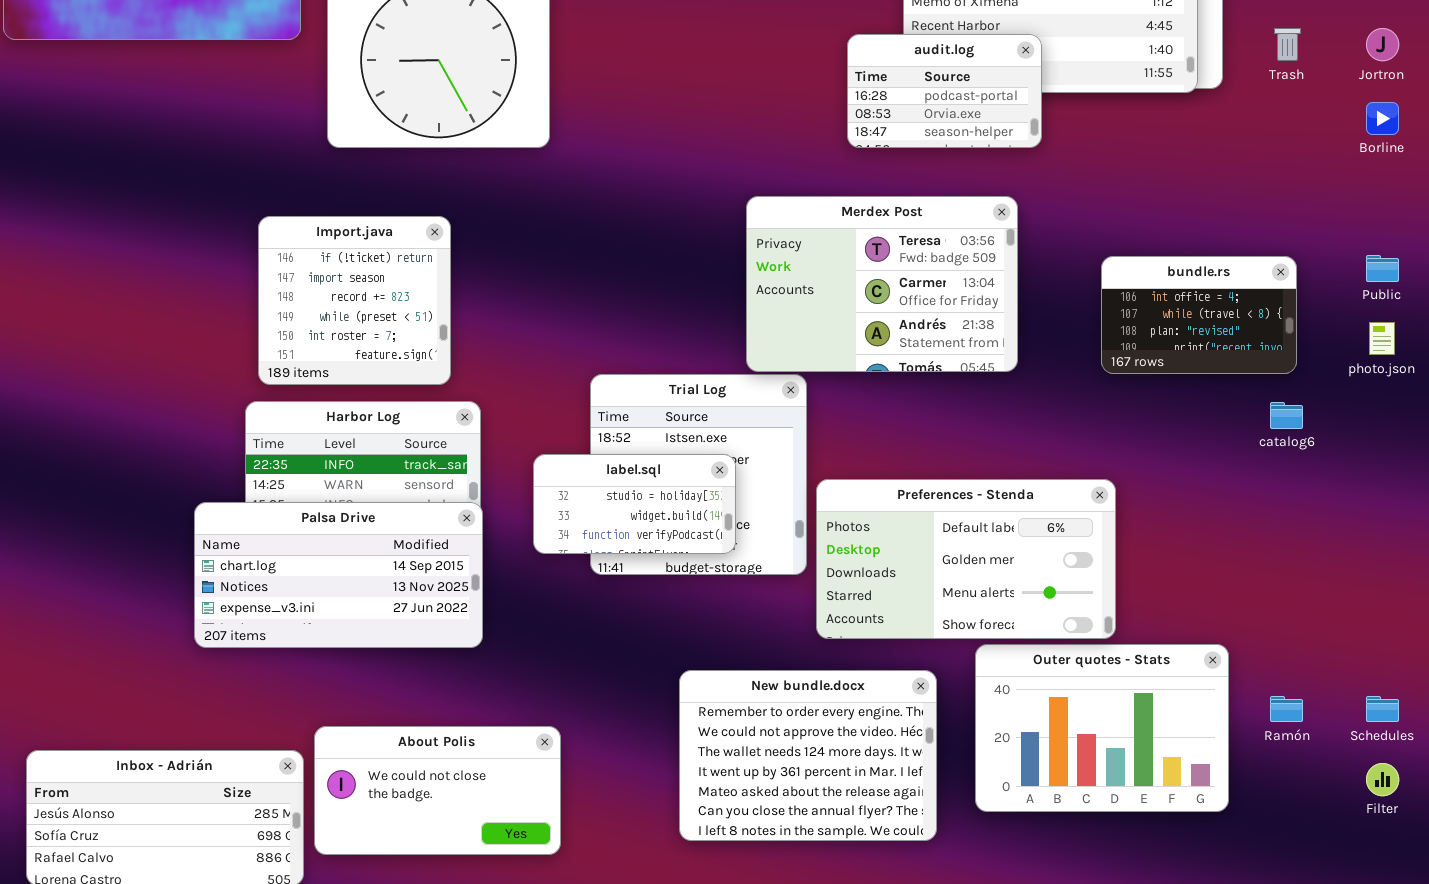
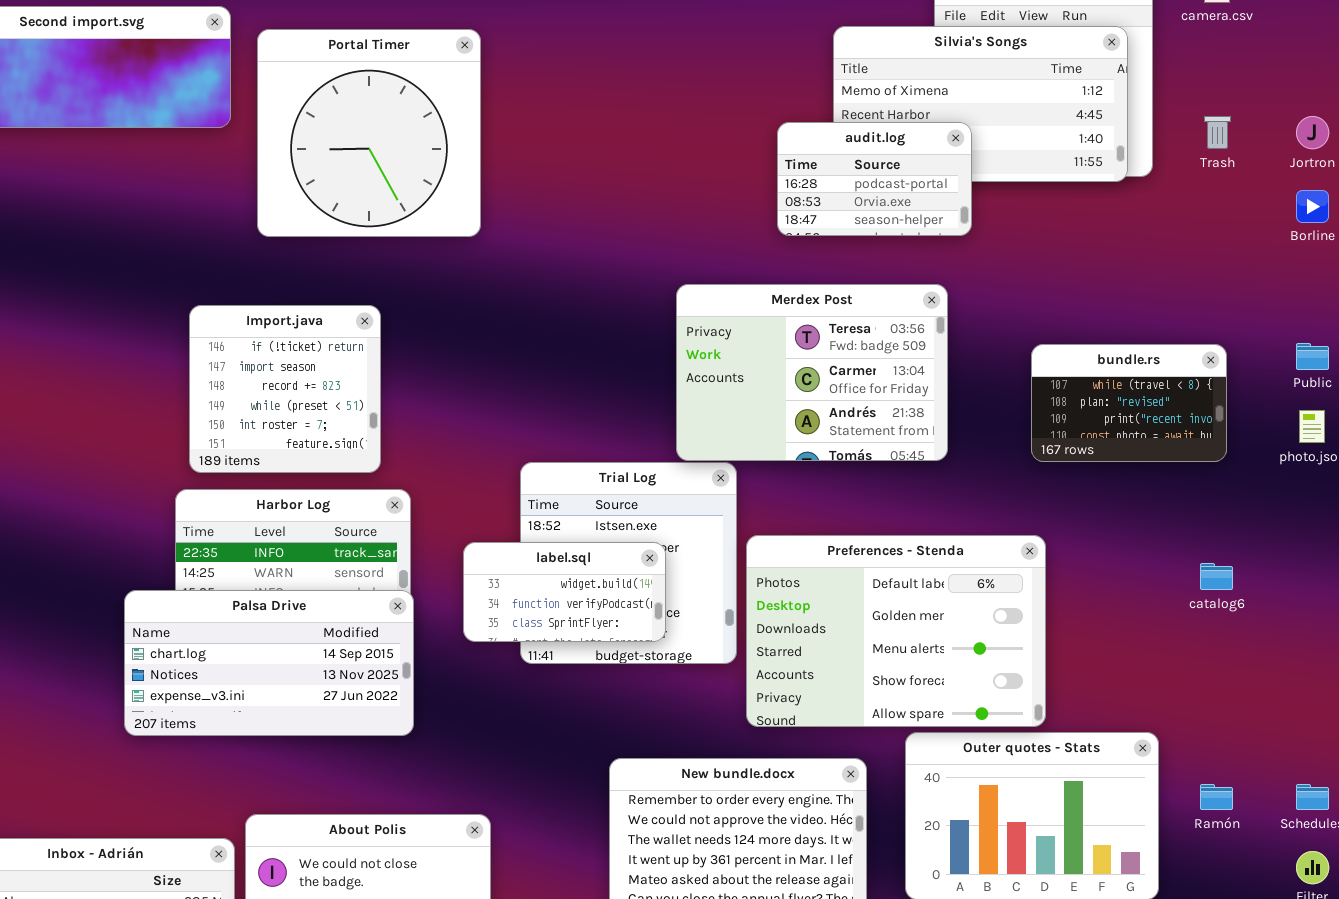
bundle.rs: [1101,256,1297,374] -> [1031,344,1227,462], scrolled down 1 row
catalog6: [1270,402,1303,429] -> [1200,563,1233,590], moved
label.sql: [533,454,736,554] -> [463,542,666,642], scrolled down 1 row
Preferences - Stenda: [816,479,1116,639] -> [746,535,1046,727], resized

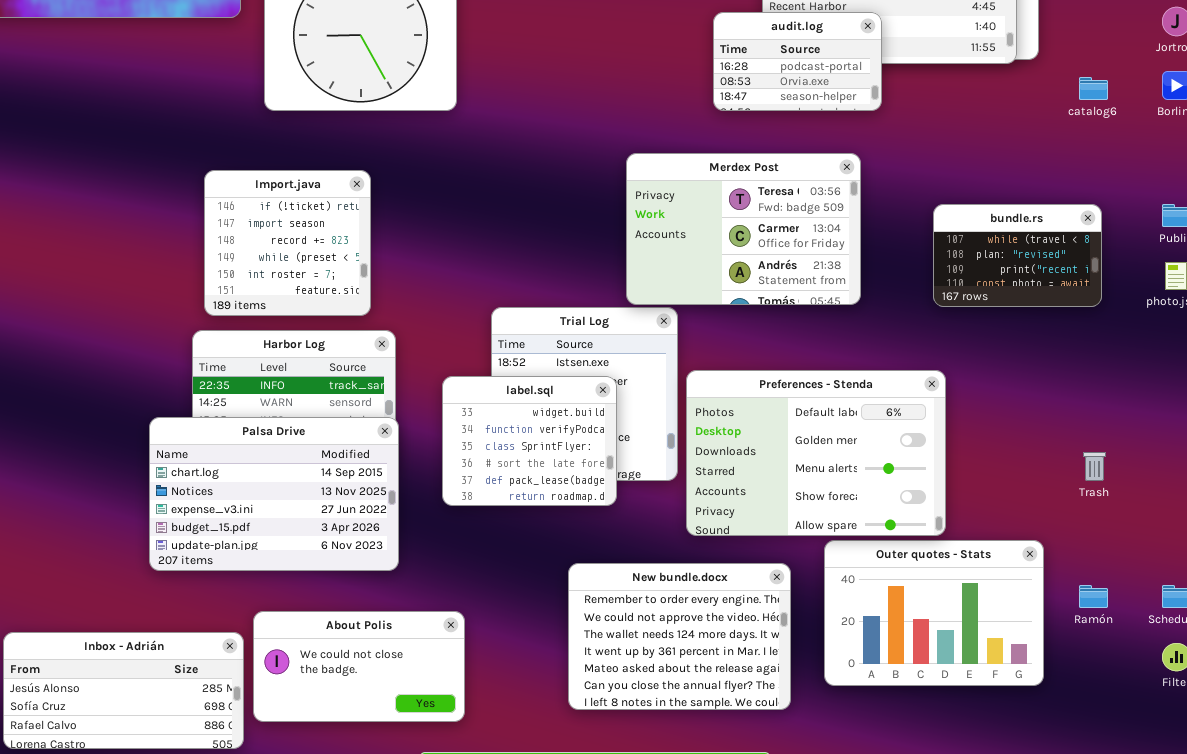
Trash: [1204,116,1231,149] -> [1083,452,1106,481], moved
label.sql: [463,542,666,642] -> [442,376,617,506], resized
catalog6: [1200,563,1233,590] -> [1079,77,1108,100], moved
Palsa Drive: [124,590,414,736] -> [149,417,399,571], resized

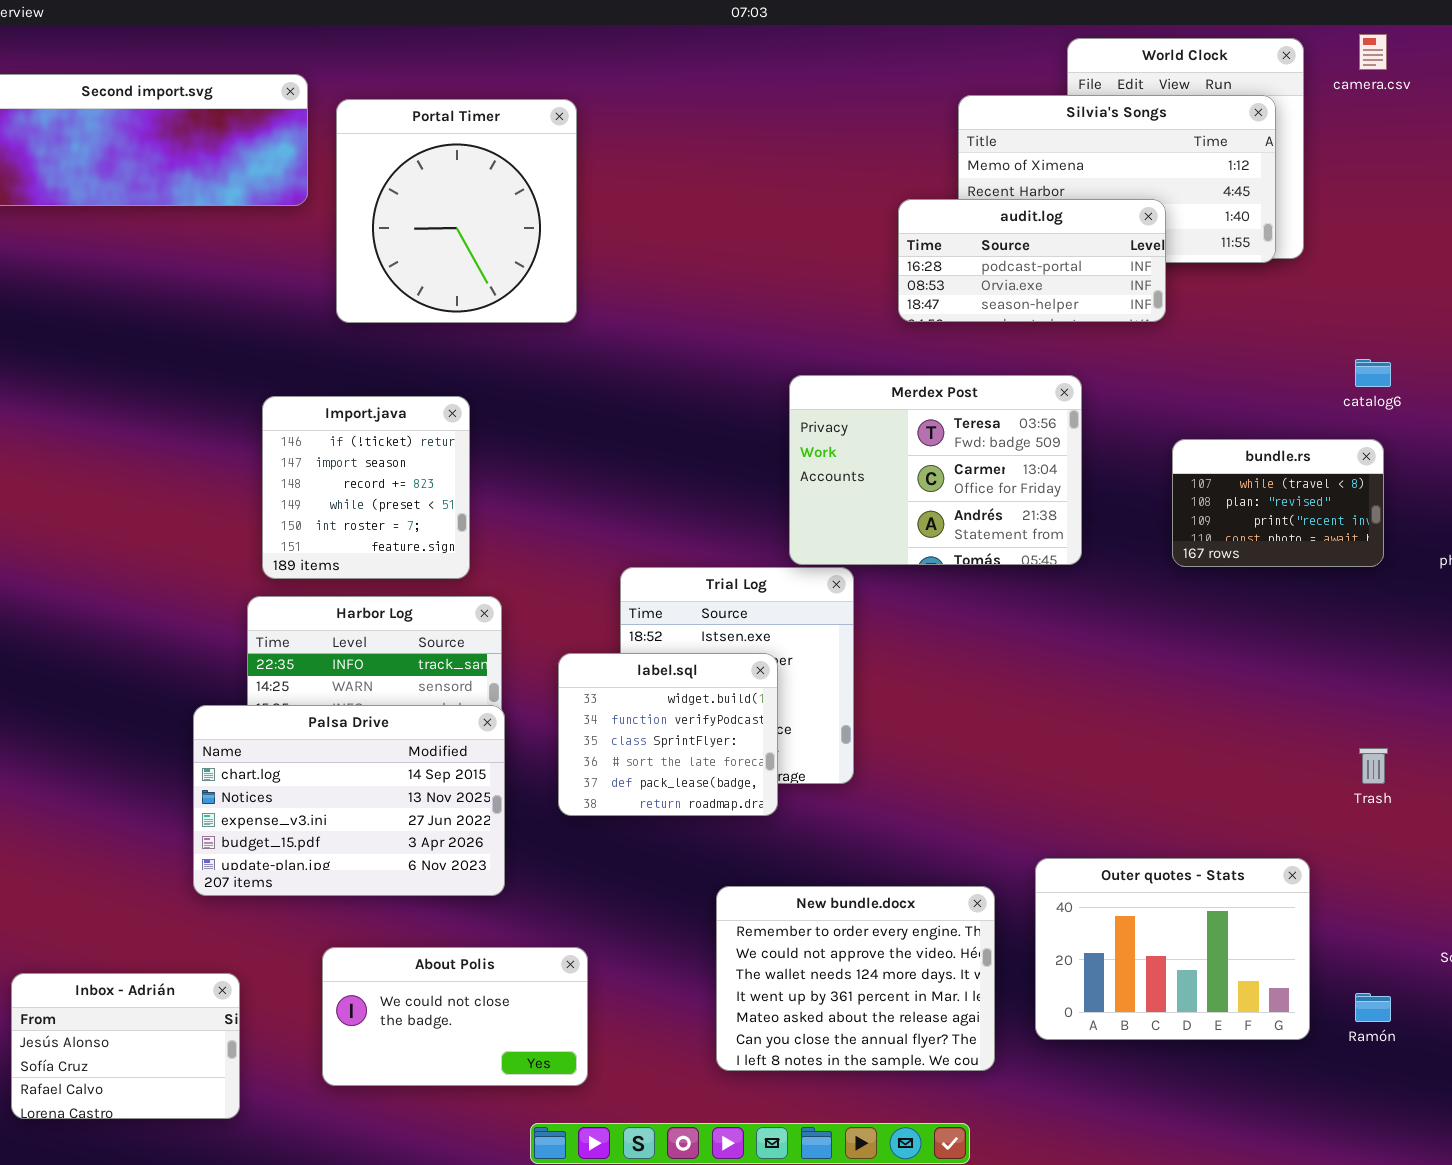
audit.log: [713,12,882,111] -> [898,199,1166,322], resized
catalog6: [1079,77,1108,100] -> [1355,359,1391,387], moved
Preferences - Stenda: [686,370,946,536] -> none, closed
Ramón: [1079,585,1108,608] -> [1355,993,1391,1022], moved
Inbox - Adrián: [3,632,244,749] -> [11,973,240,1119], resized

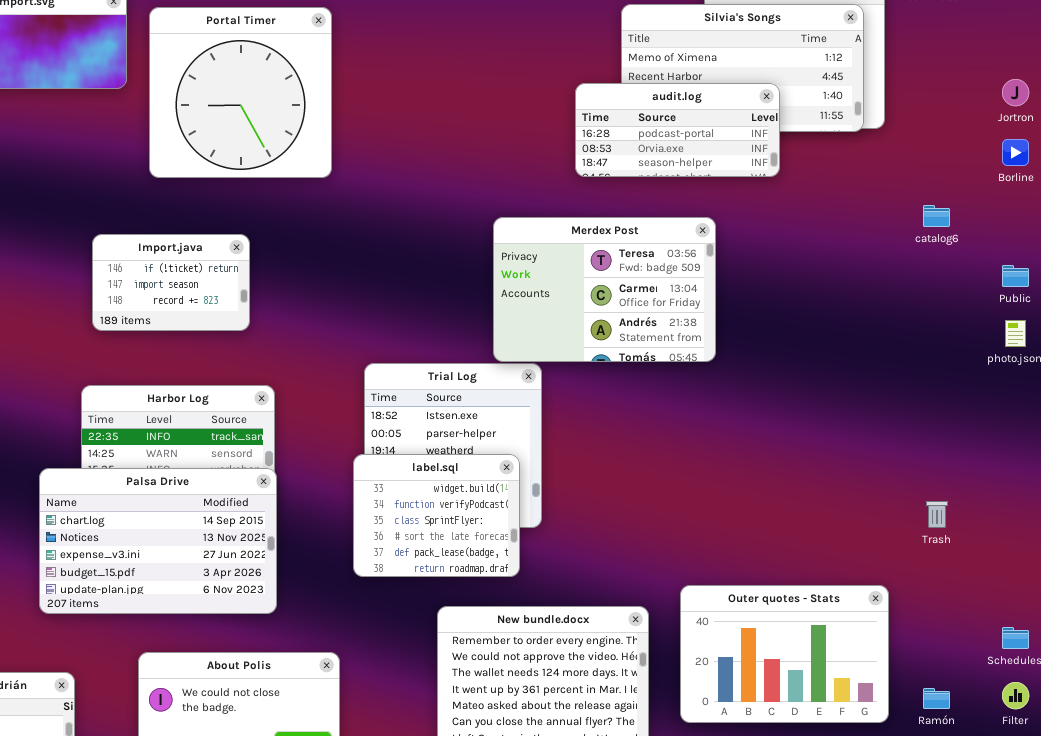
Import.java: [262,396,470,579] -> [92,234,250,331], resized
bundle.rs: [1172,439,1384,567] -> none, closed
label.sql: [558,653,778,816] -> [353,454,520,577], moved

